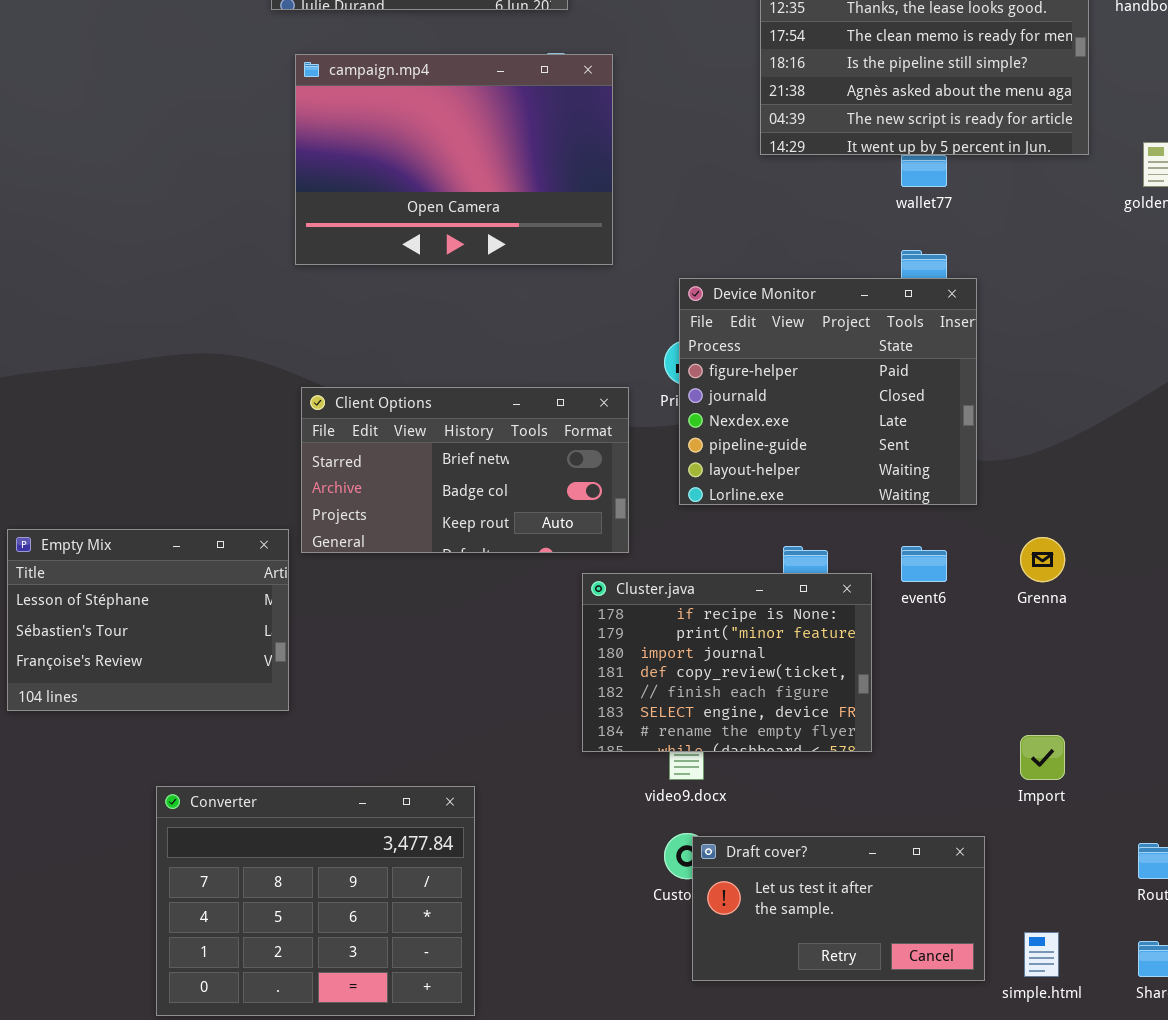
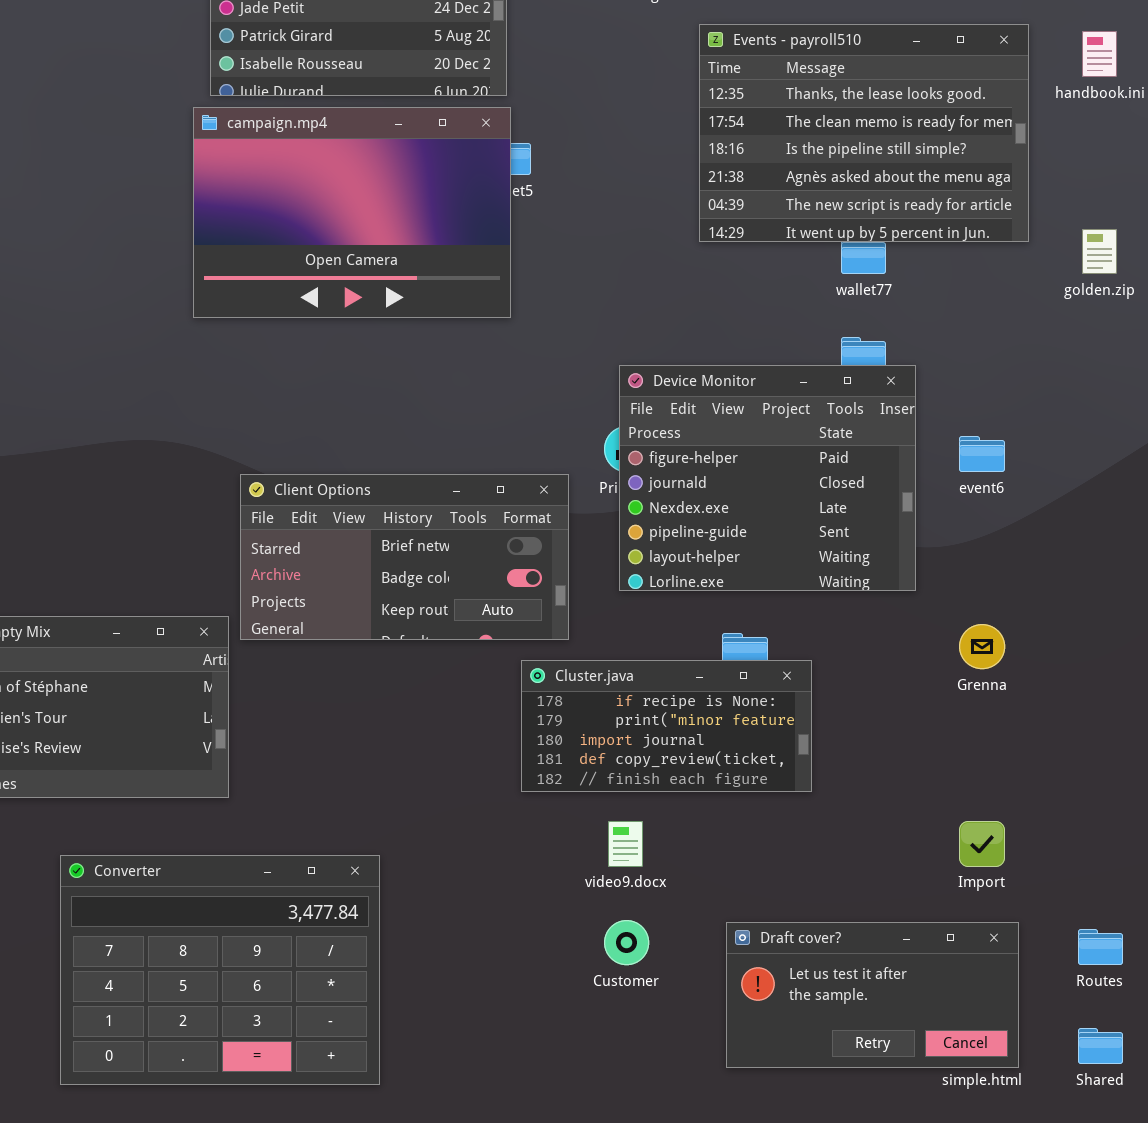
campaign.mp4: [295,54,613,265] -> [193,107,511,318], moved
event6: [901,546,947,582] -> [959,436,1005,472], moved
Cluster.java: [582,573,872,752] -> [521,660,812,792], resized
Converter: [156,786,475,1016] -> [60,855,380,1085], moved
Draft cover?: [692,836,985,981] -> [726,922,1019,1068], moved

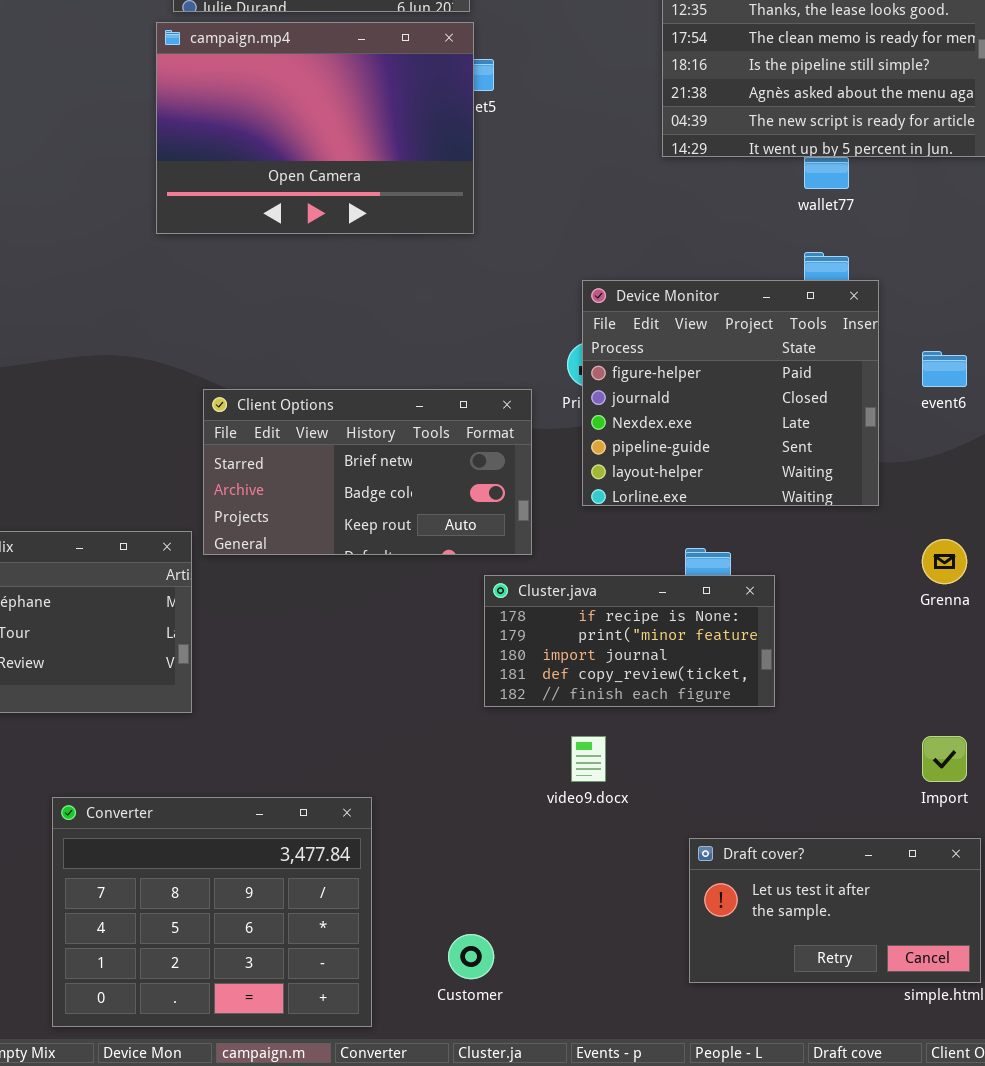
Converter: [60,855,380,1085] -> [52,797,372,1027], moved
Customer: [604,920,649,965] -> [448,934,494,979], moved

